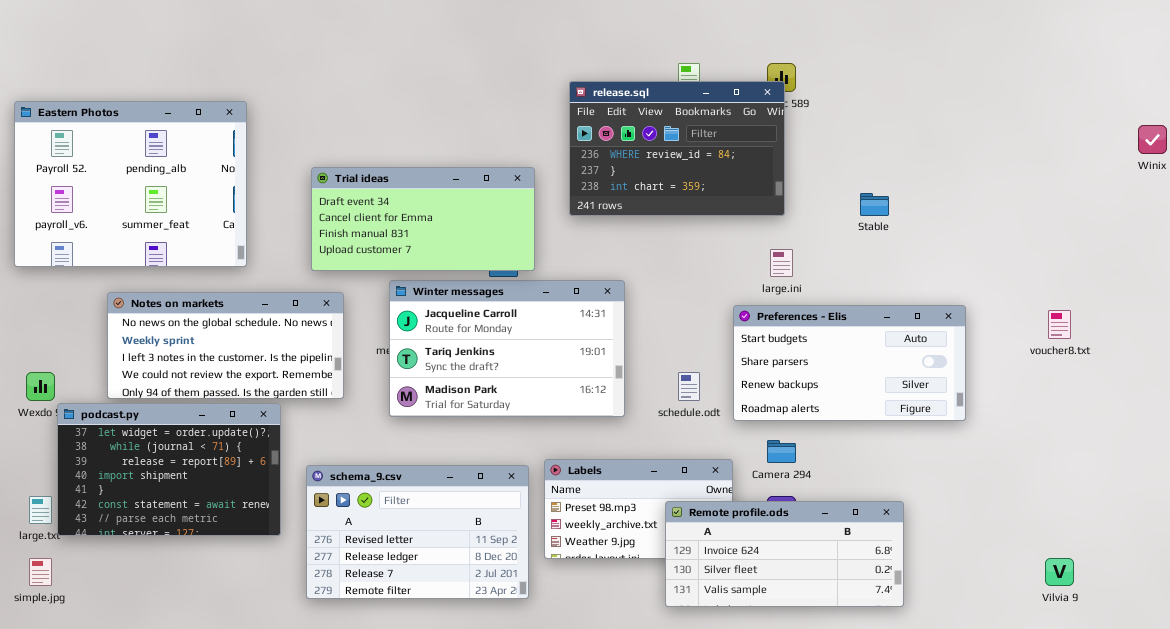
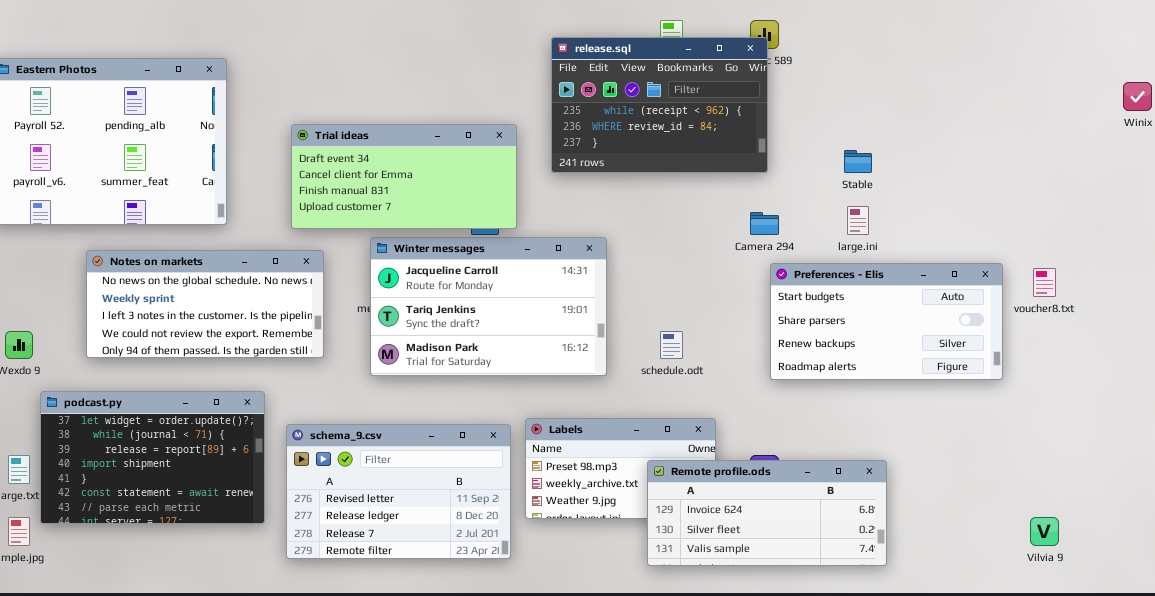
release.sql: [569,81,785,216] -> [551,37,768,173], scrolled up 1 row
large.ini: [770,249,793,277] -> [847,206,869,235], moved
Preferences - Elis: [733,305,966,421] -> [770,263,1003,380], moved
podcast.py: [57,403,281,536] -> [40,391,265,524], moved
Camera 294: [767,440,796,463] -> [750,212,779,235], moved

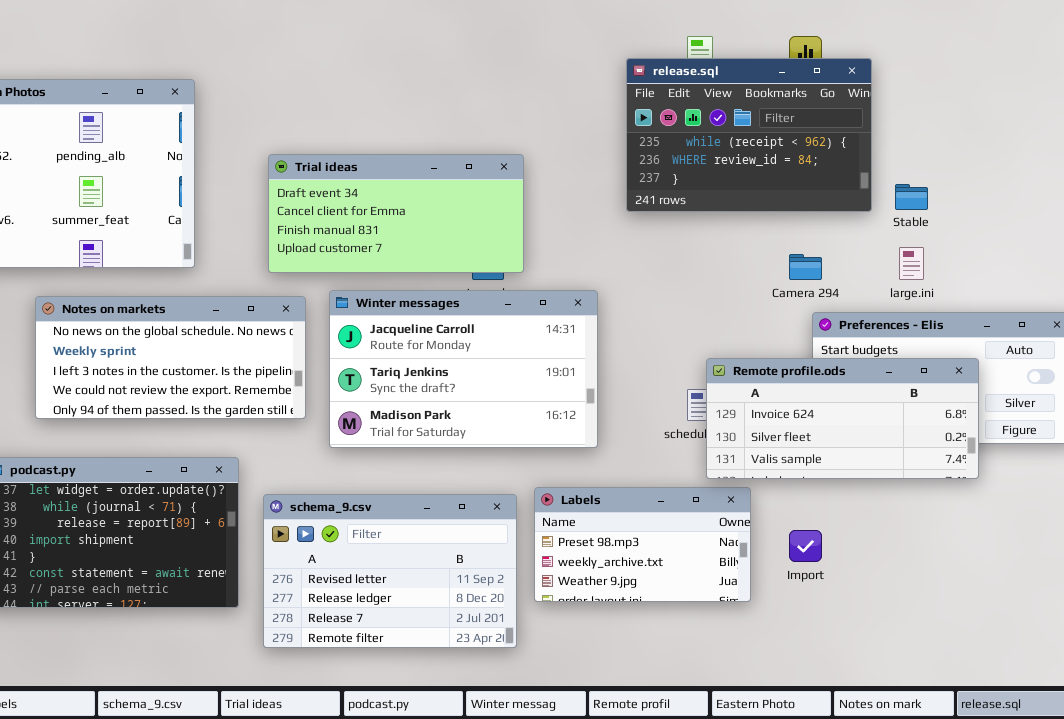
release.sql: [551,37,768,173] -> [626,58,872,212], moved
Winter messages: [370,237,607,376] -> [329,290,598,448], moved
Remote profile.ods: [647,460,887,566] -> [706,358,979,479], moved

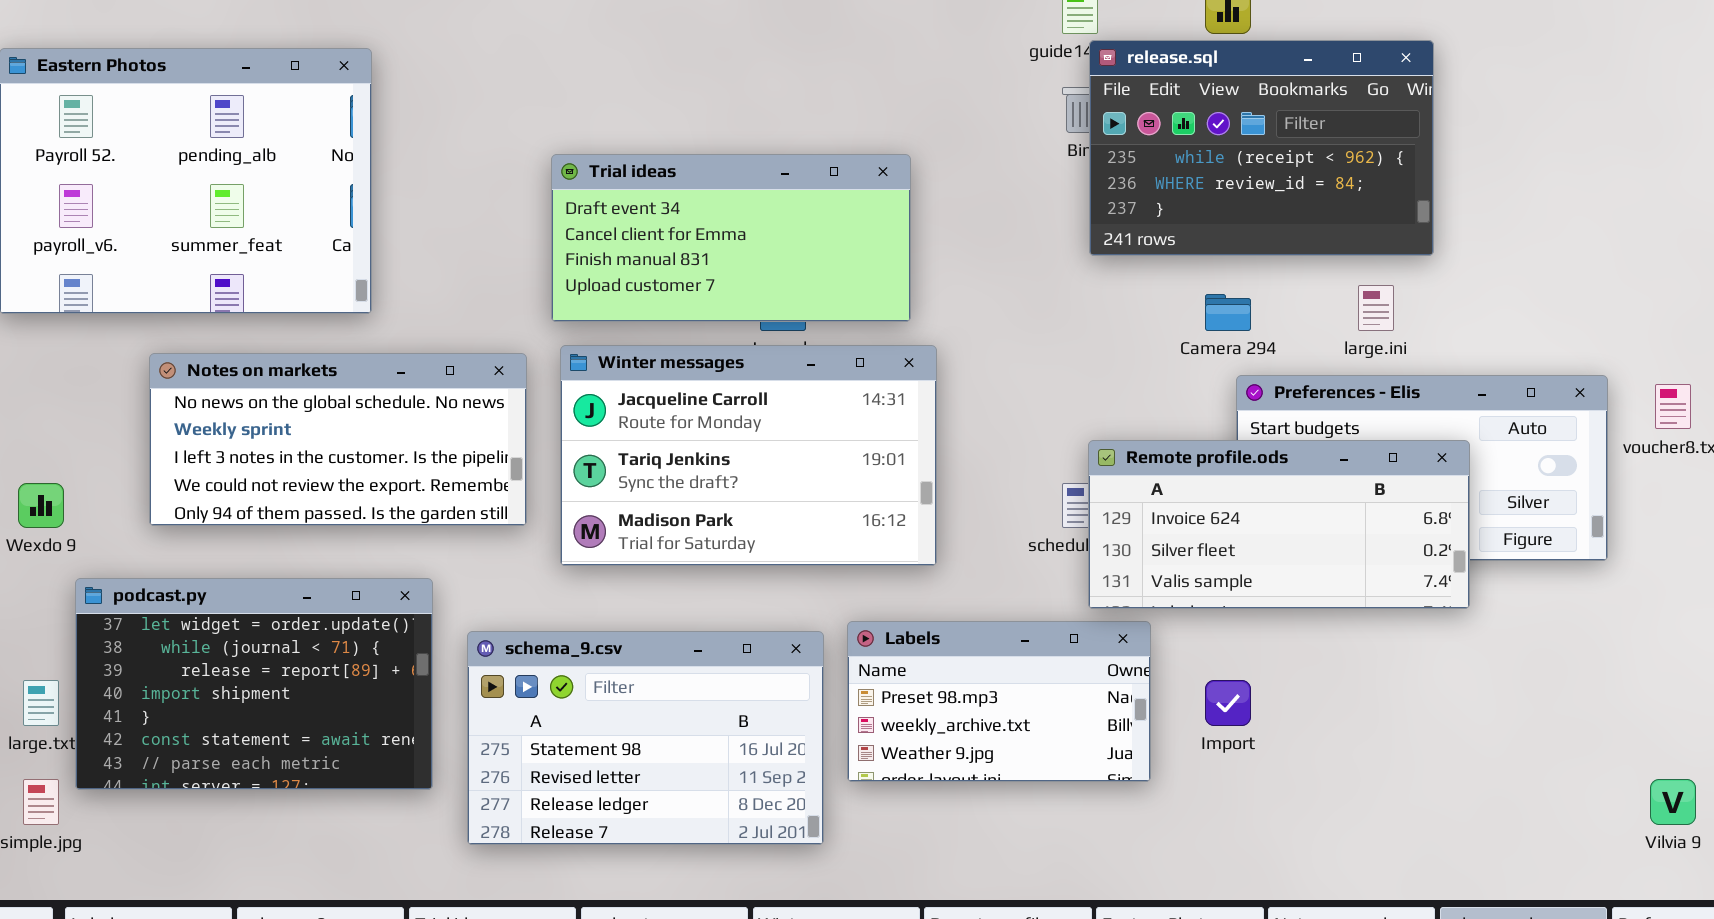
release.sql: [626,58,872,212] -> [1089,40,1434,256], moved
Trial ideas: [268,154,524,273] -> [551,154,911,322], moved
schema_9.csv: [263,494,517,648] -> [467,631,824,845], scrolled up 1 row

